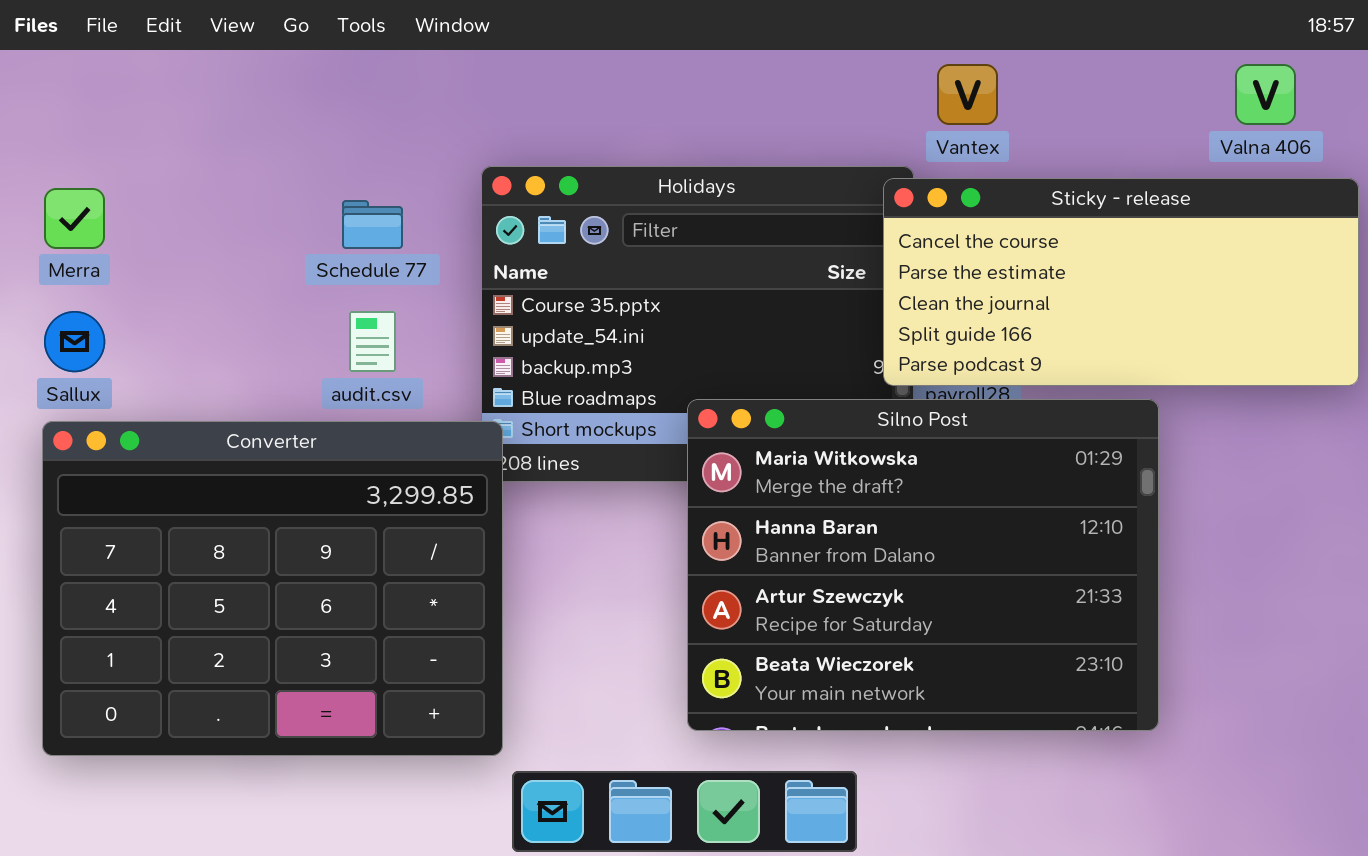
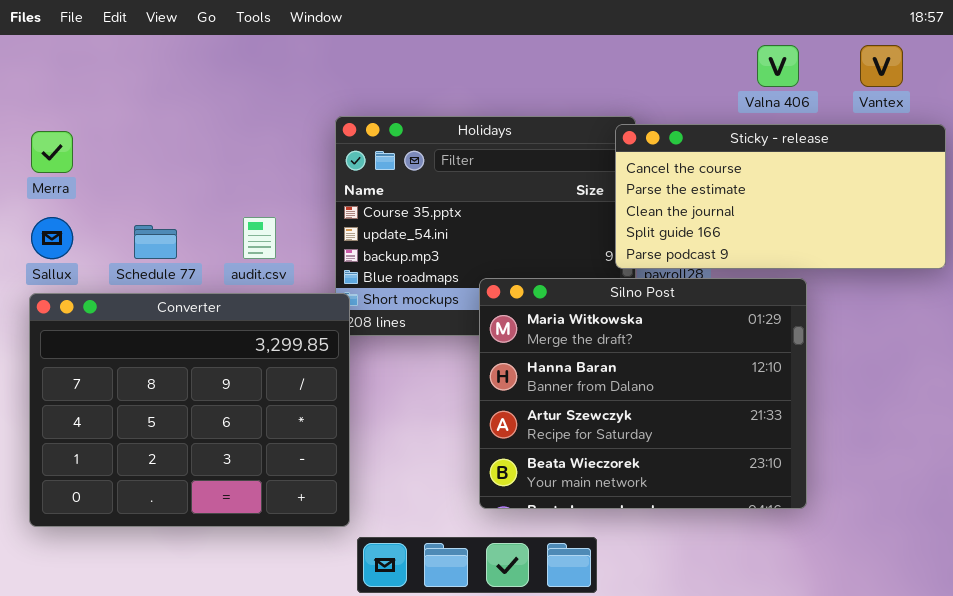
Vantex: [937,64,998,125] -> [860,45,903,87], moved
Valna 406: [1235,64,1296,125] -> [757,45,799,87], moved
Schedule 77: [342,200,403,249] -> [134,225,177,259], moved

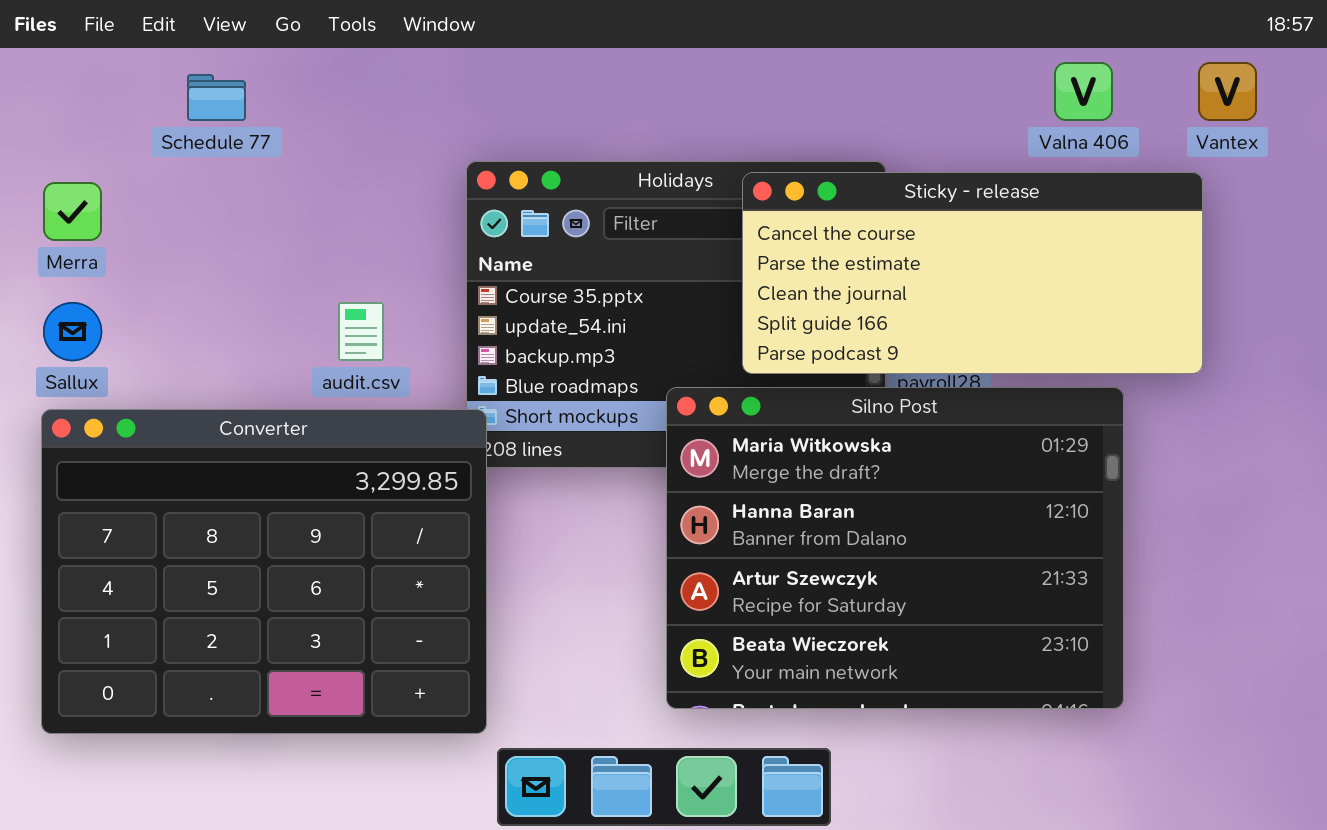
Sticky - release: [615,124,946,269] -> [742,172,1203,374], moved
Schedule 77: [134,225,177,259] -> [187,74,246,121], moved

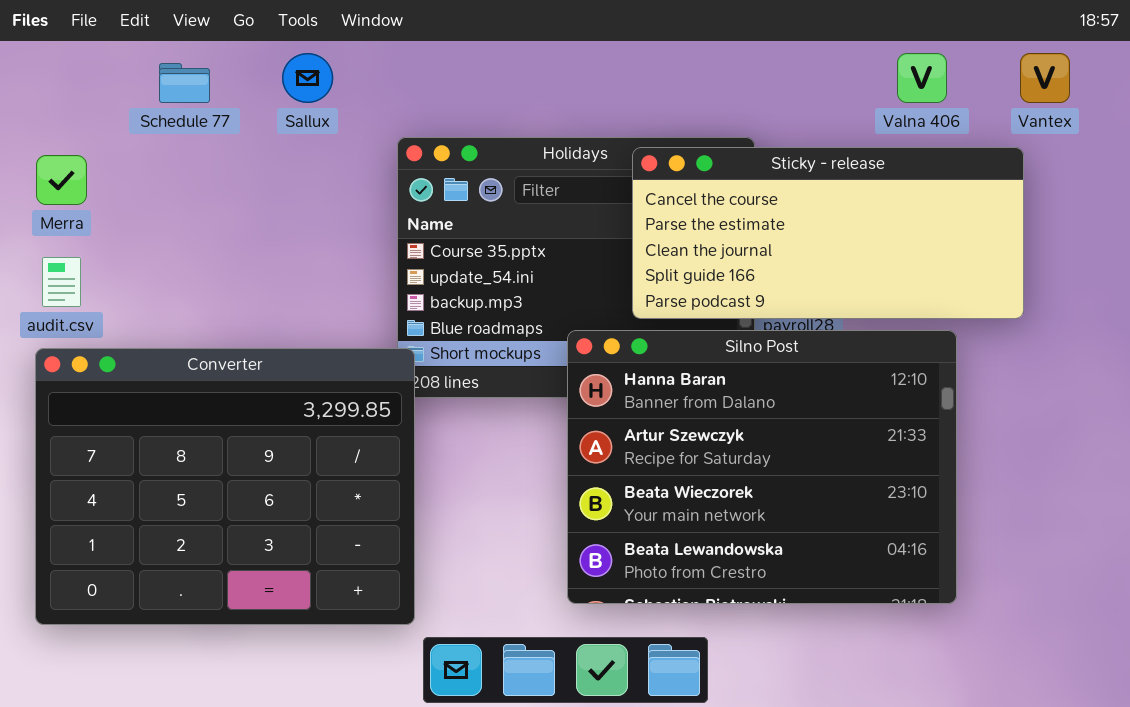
Sallux: [43,302,102,361] -> [282,53,333,103], moved
audit.csv: [338,302,384,361] -> [42,257,81,307], moved
Silno Post: [666,387,1124,709] -> [567,330,957,604], scrolled down 1 row

